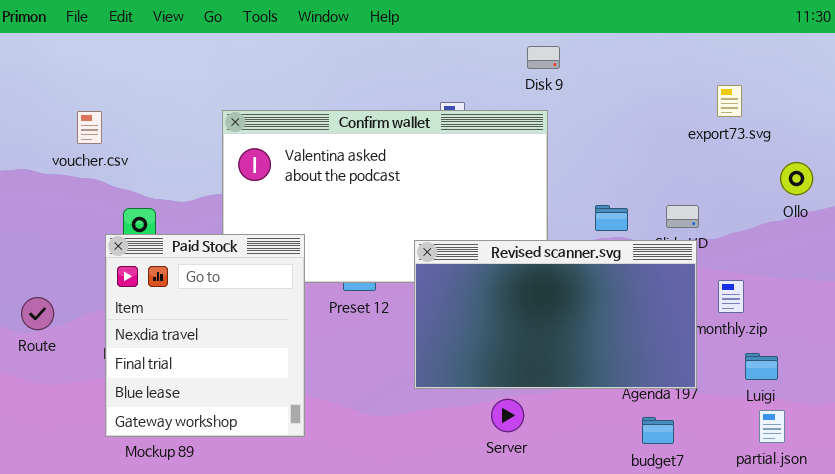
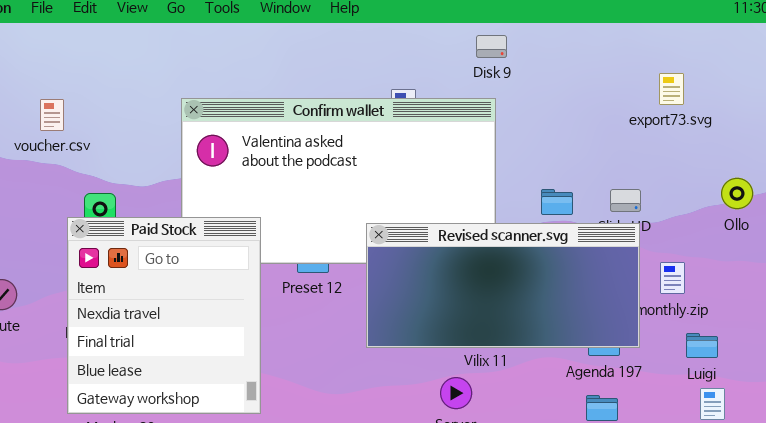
Ollo: [780,162,813,195] -> [721,178,753,209], moved
Revised scanner.svg: [414,240,697,389] -> [366,223,640,348], resized

